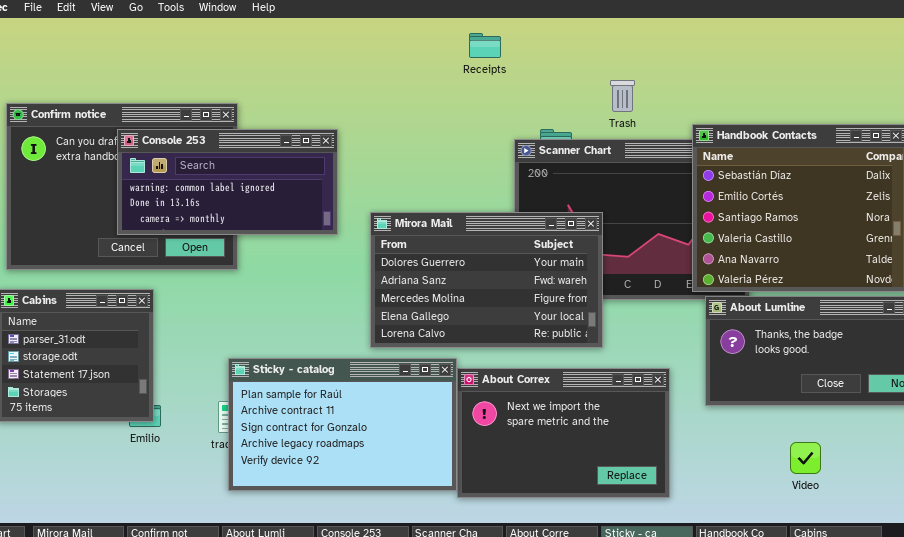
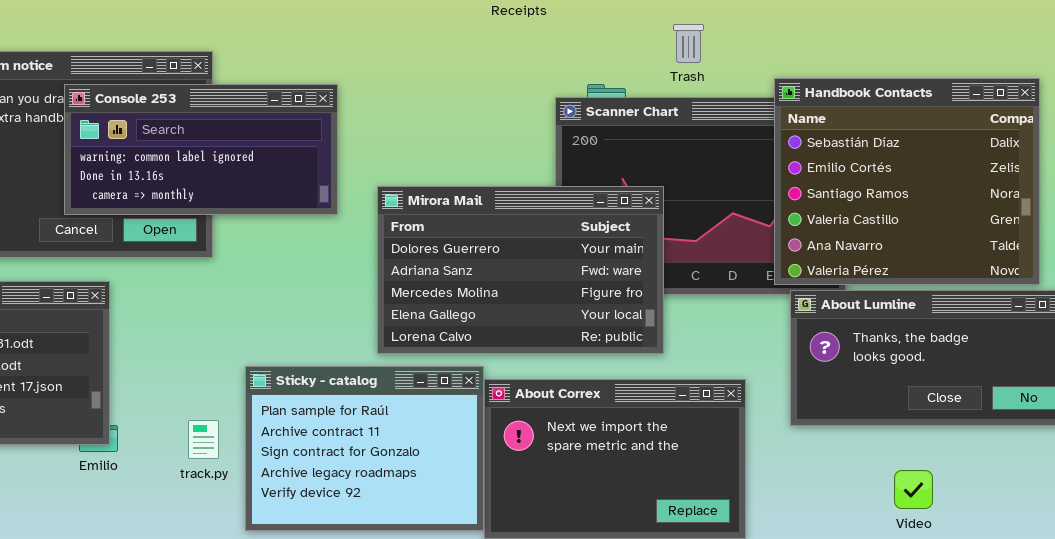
Sticky - catalog: [228,358,457,491] -> [245,366,484,531], resized

